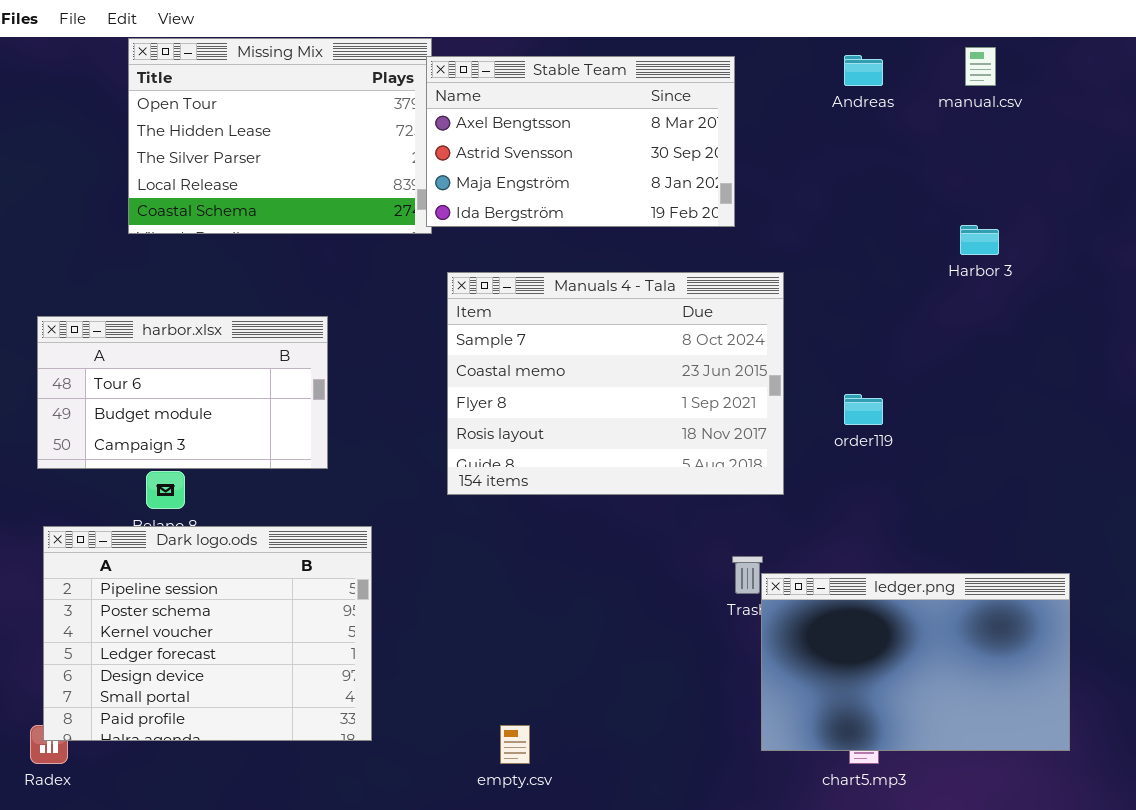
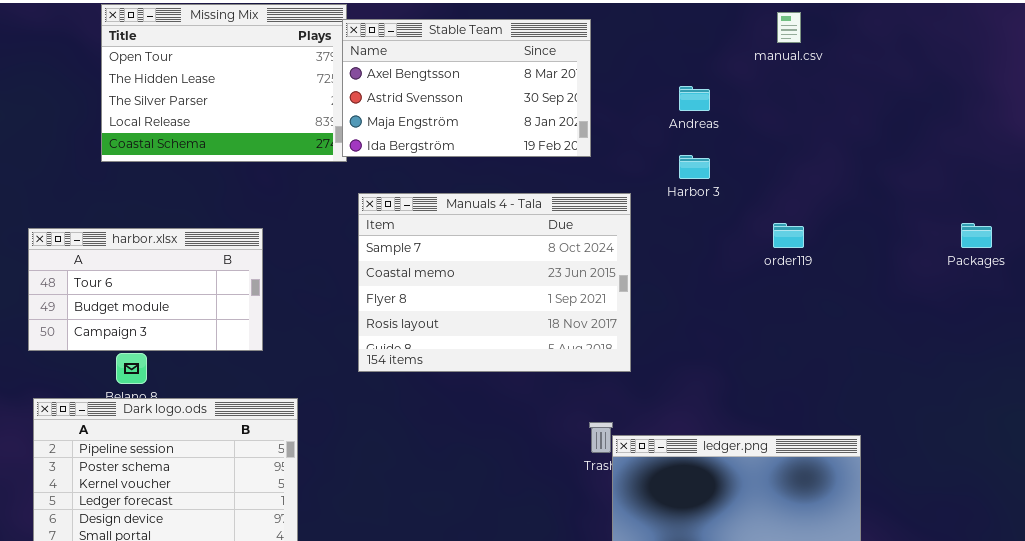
Andreas: [844,55,883,86] -> [679,86,710,111], moved
Harbor 3: [960,225,999,255] -> [679,155,710,179], moved
order119: [844,394,883,425] -> [773,223,804,248], moved

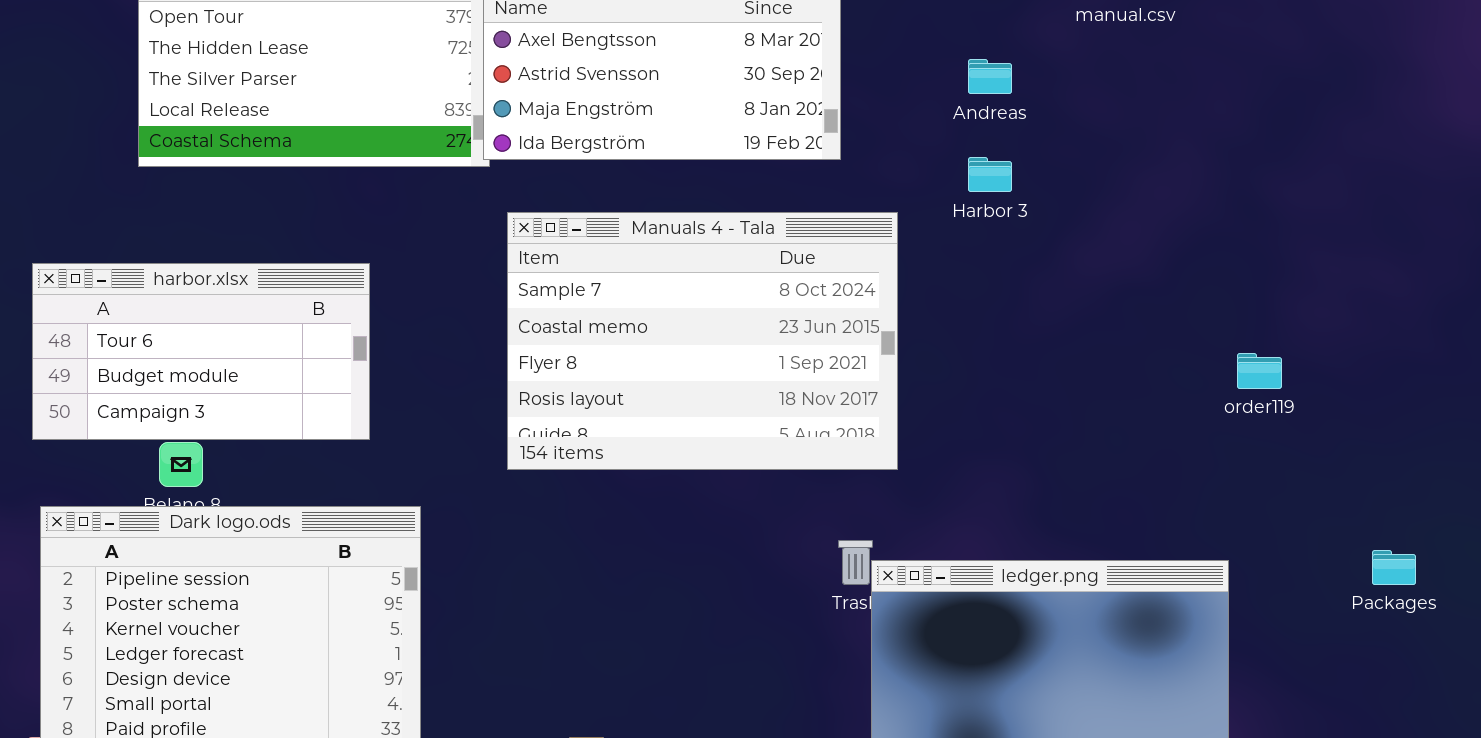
order119: [773,223,804,248] -> [1237,353,1282,389], moved
Packages: [961,223,992,248] -> [1372,550,1416,585], moved

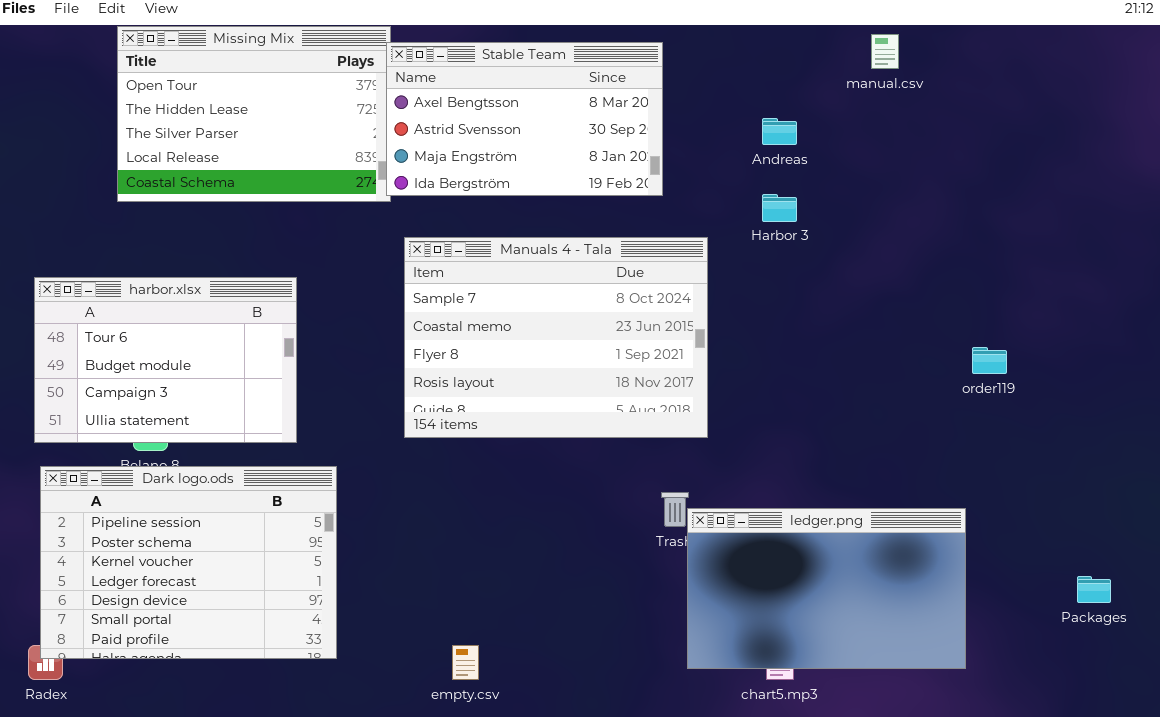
harbor.xlsx: [32,263,370,440] -> [34,277,297,443], resized
Packages: [1372,550,1416,585] -> [1077,576,1111,603], moved

